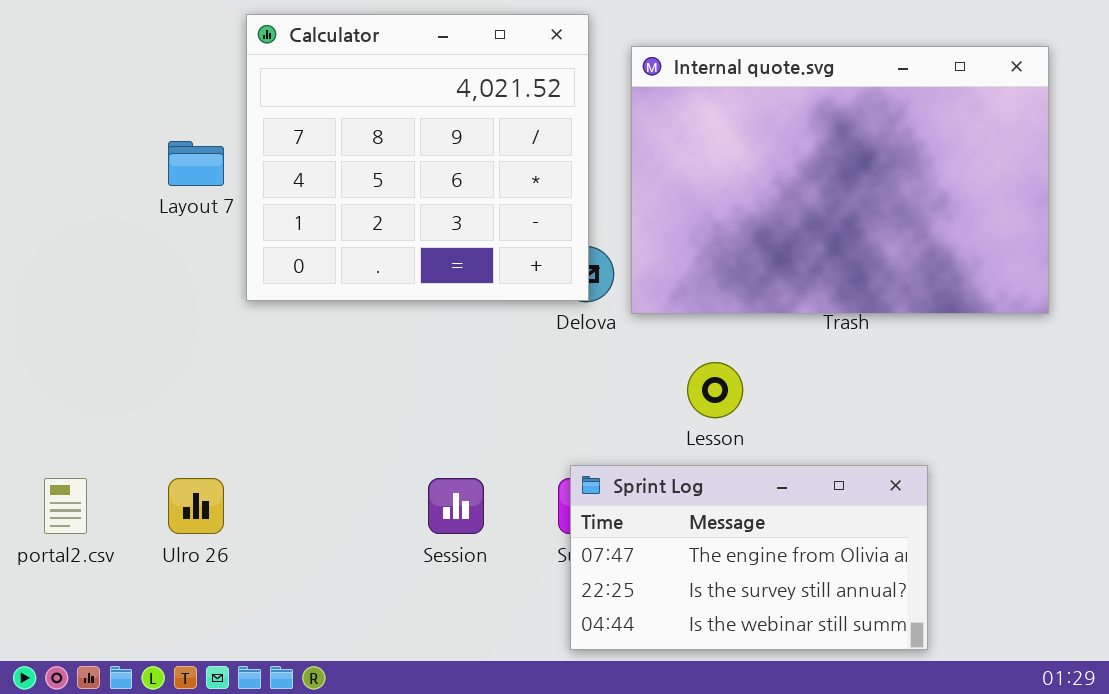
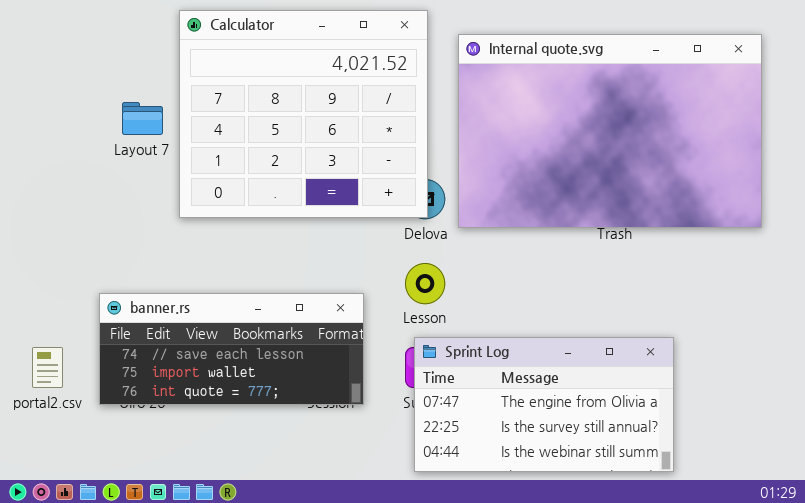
Lesson: [687,362,743,418] -> [405,263,445,304], moved
banner.rs: none -> [99,293,364,405], opened

